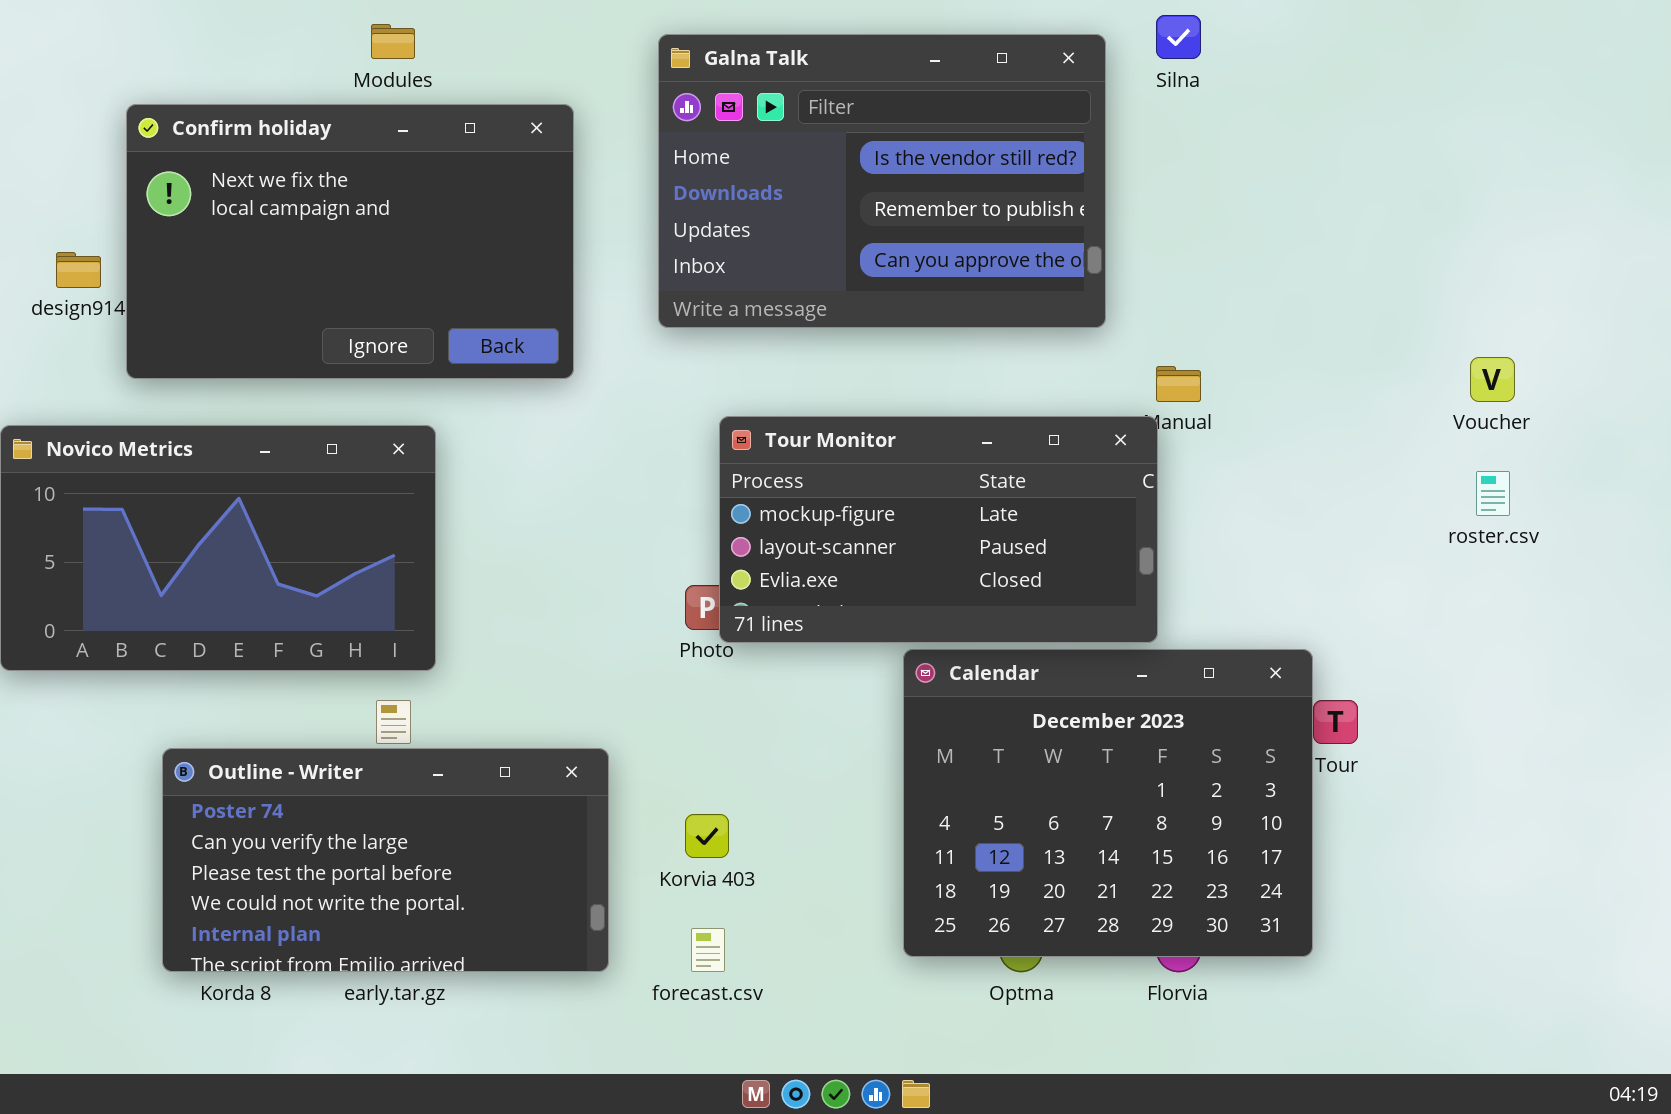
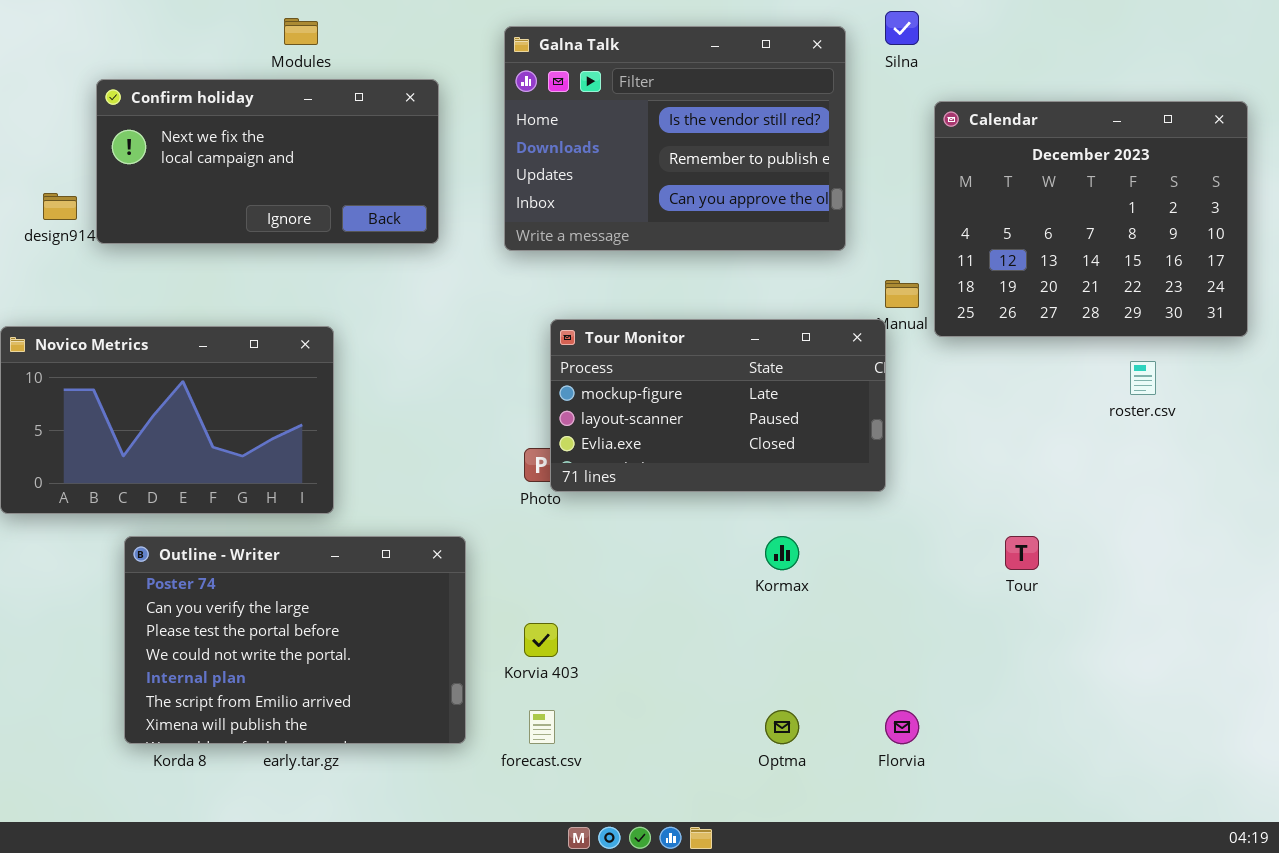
Confirm holiday: [126,104,574,379] -> [96,79,439,244], resized
Calendar: [903,649,1313,957] -> [934,101,1248,337], moved
Outline - Writer: [162,748,609,972] -> [124,536,466,744], resized

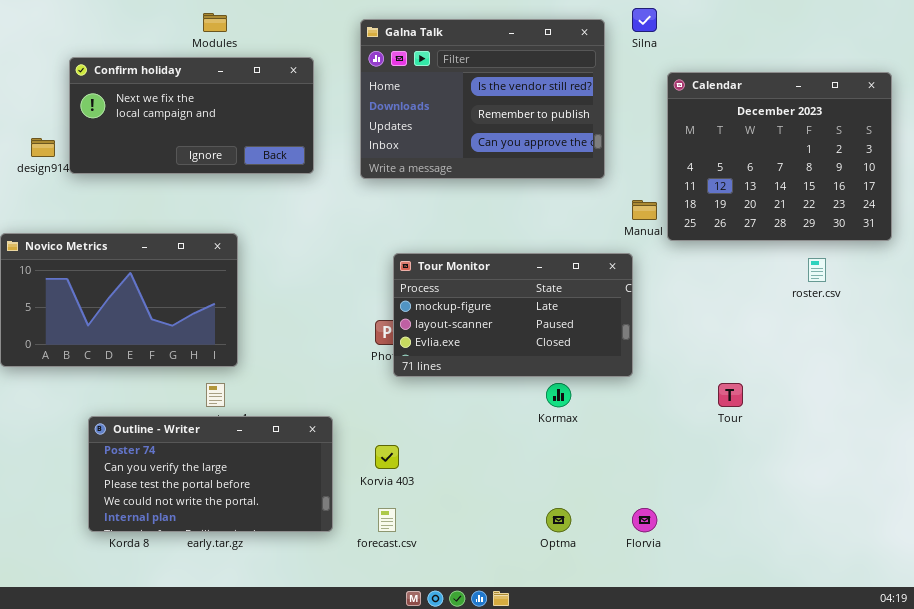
Tour Monitor: [550,319,886,492] -> [393,253,633,377], moved
Outline - Writer: [124,536,466,744] -> [88,416,333,532], resized

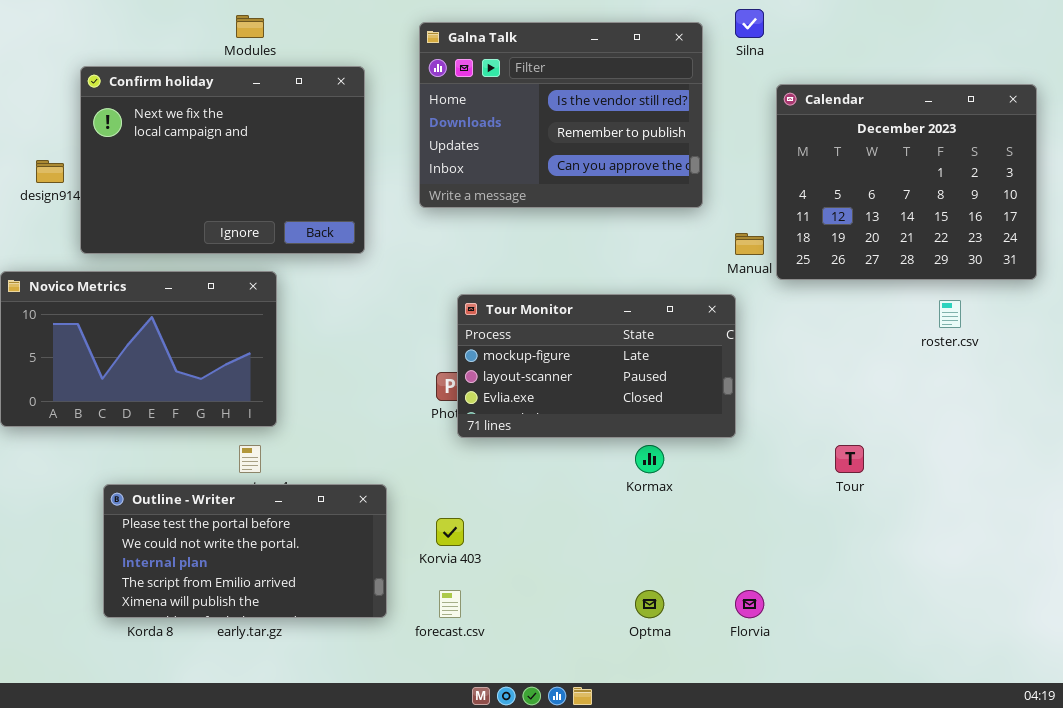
Confirm holiday: [69,57,314,174] -> [80,66,365,254], resized
Outline - Writer: [88,416,333,532] -> [103,484,387,618], scrolled down 2 rows

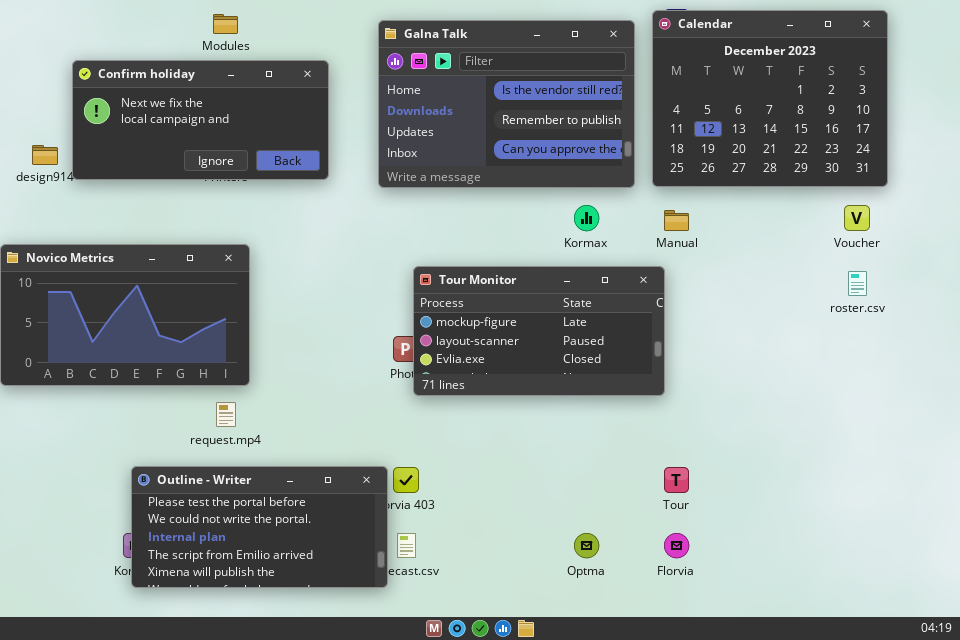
Confirm holiday: [80,66,365,254] -> [72,60,329,180], resized
Calendar: [776,84,1037,280] -> [652,10,888,187], moved
Kormax: [635,445,664,473] -> [574,205,599,231], moved
Tour: [835,445,864,473] -> [664,467,689,493], moved
Outline - Writer: [103,484,387,618] -> [131,466,388,588], moved

